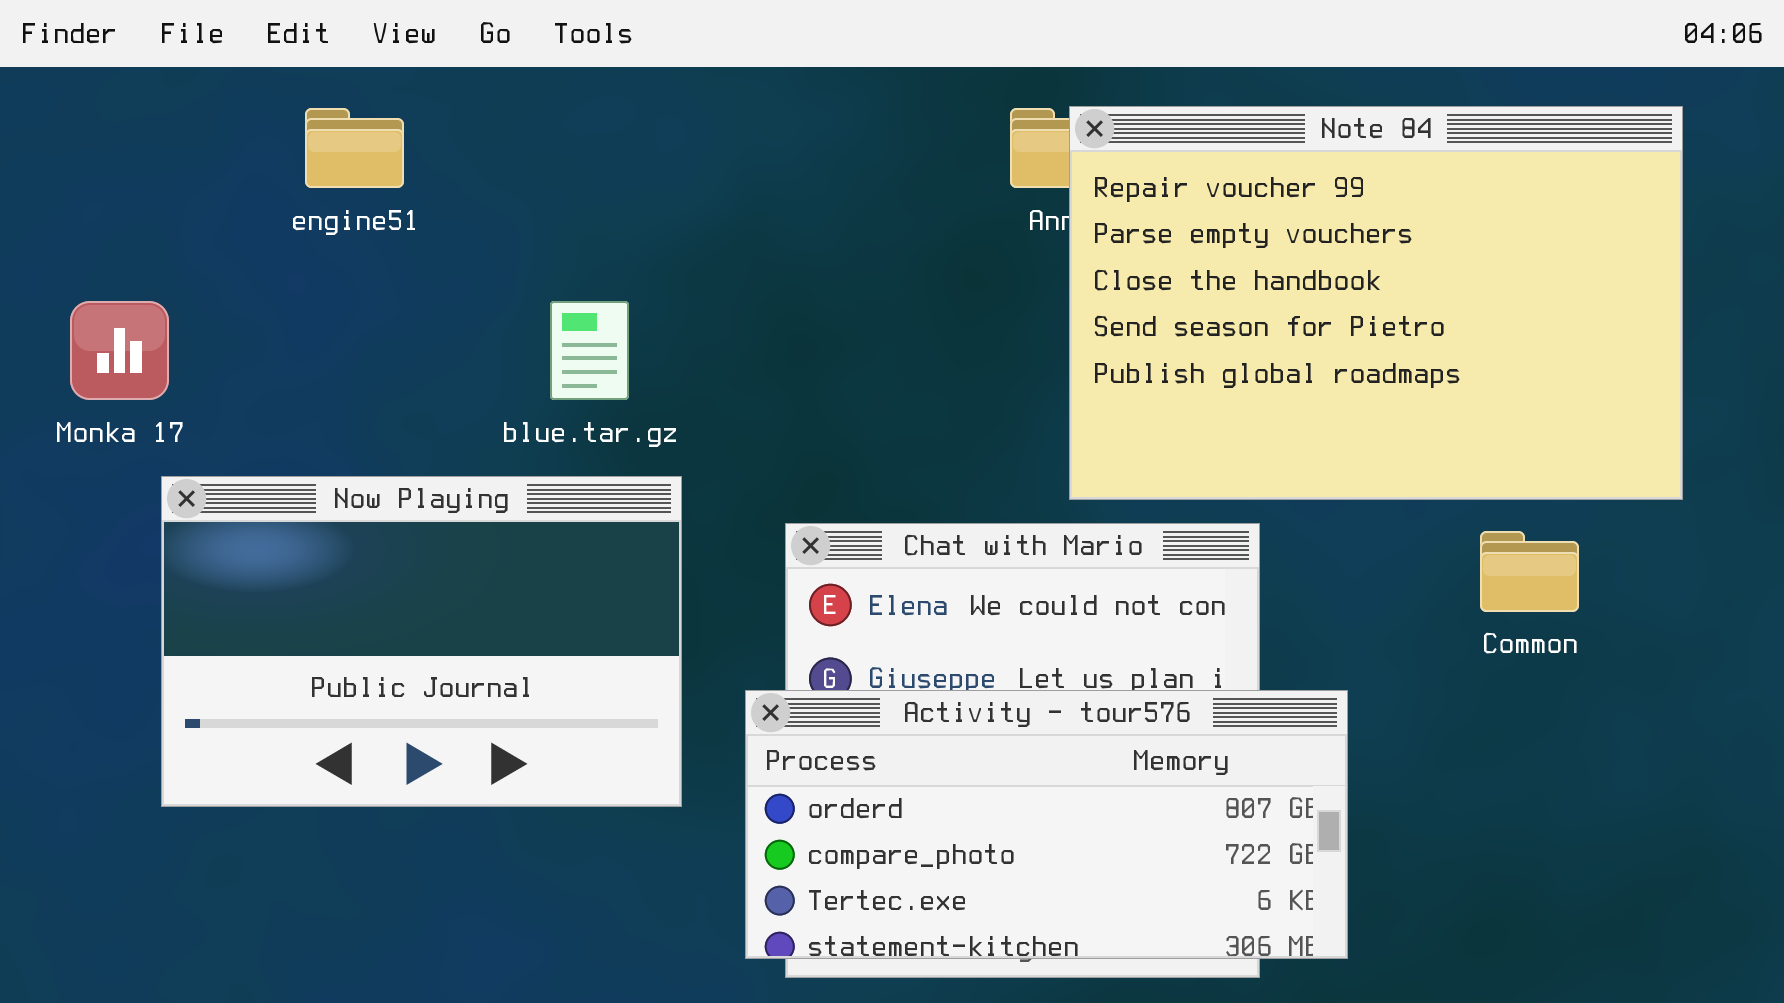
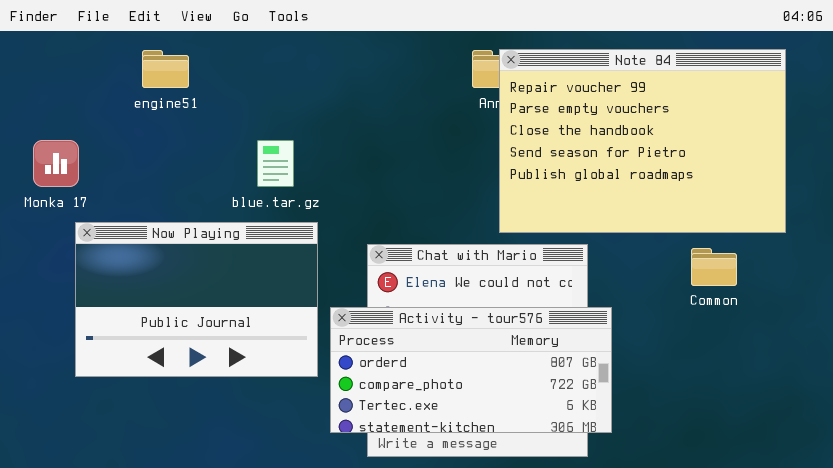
Activity - tour576: [745,690,1348,959] -> [330,307,612,433], moved

